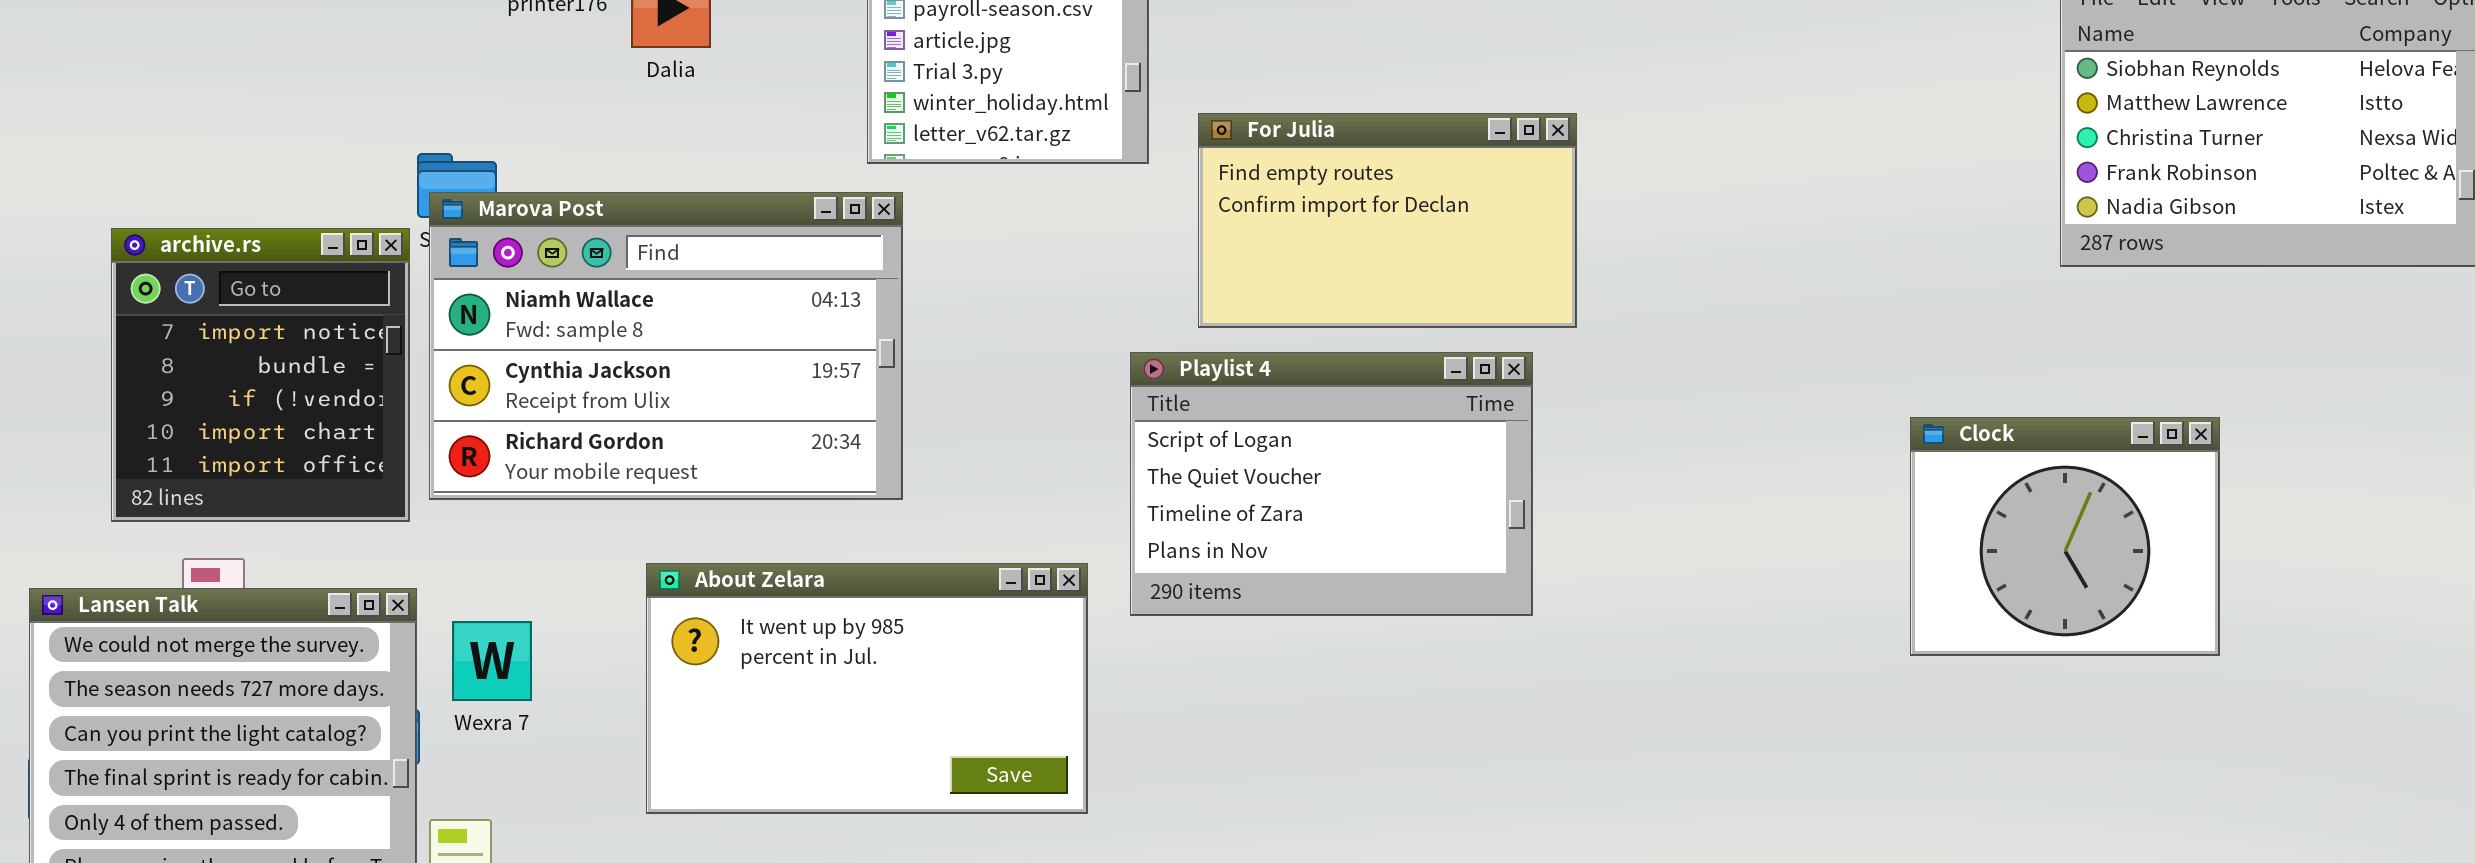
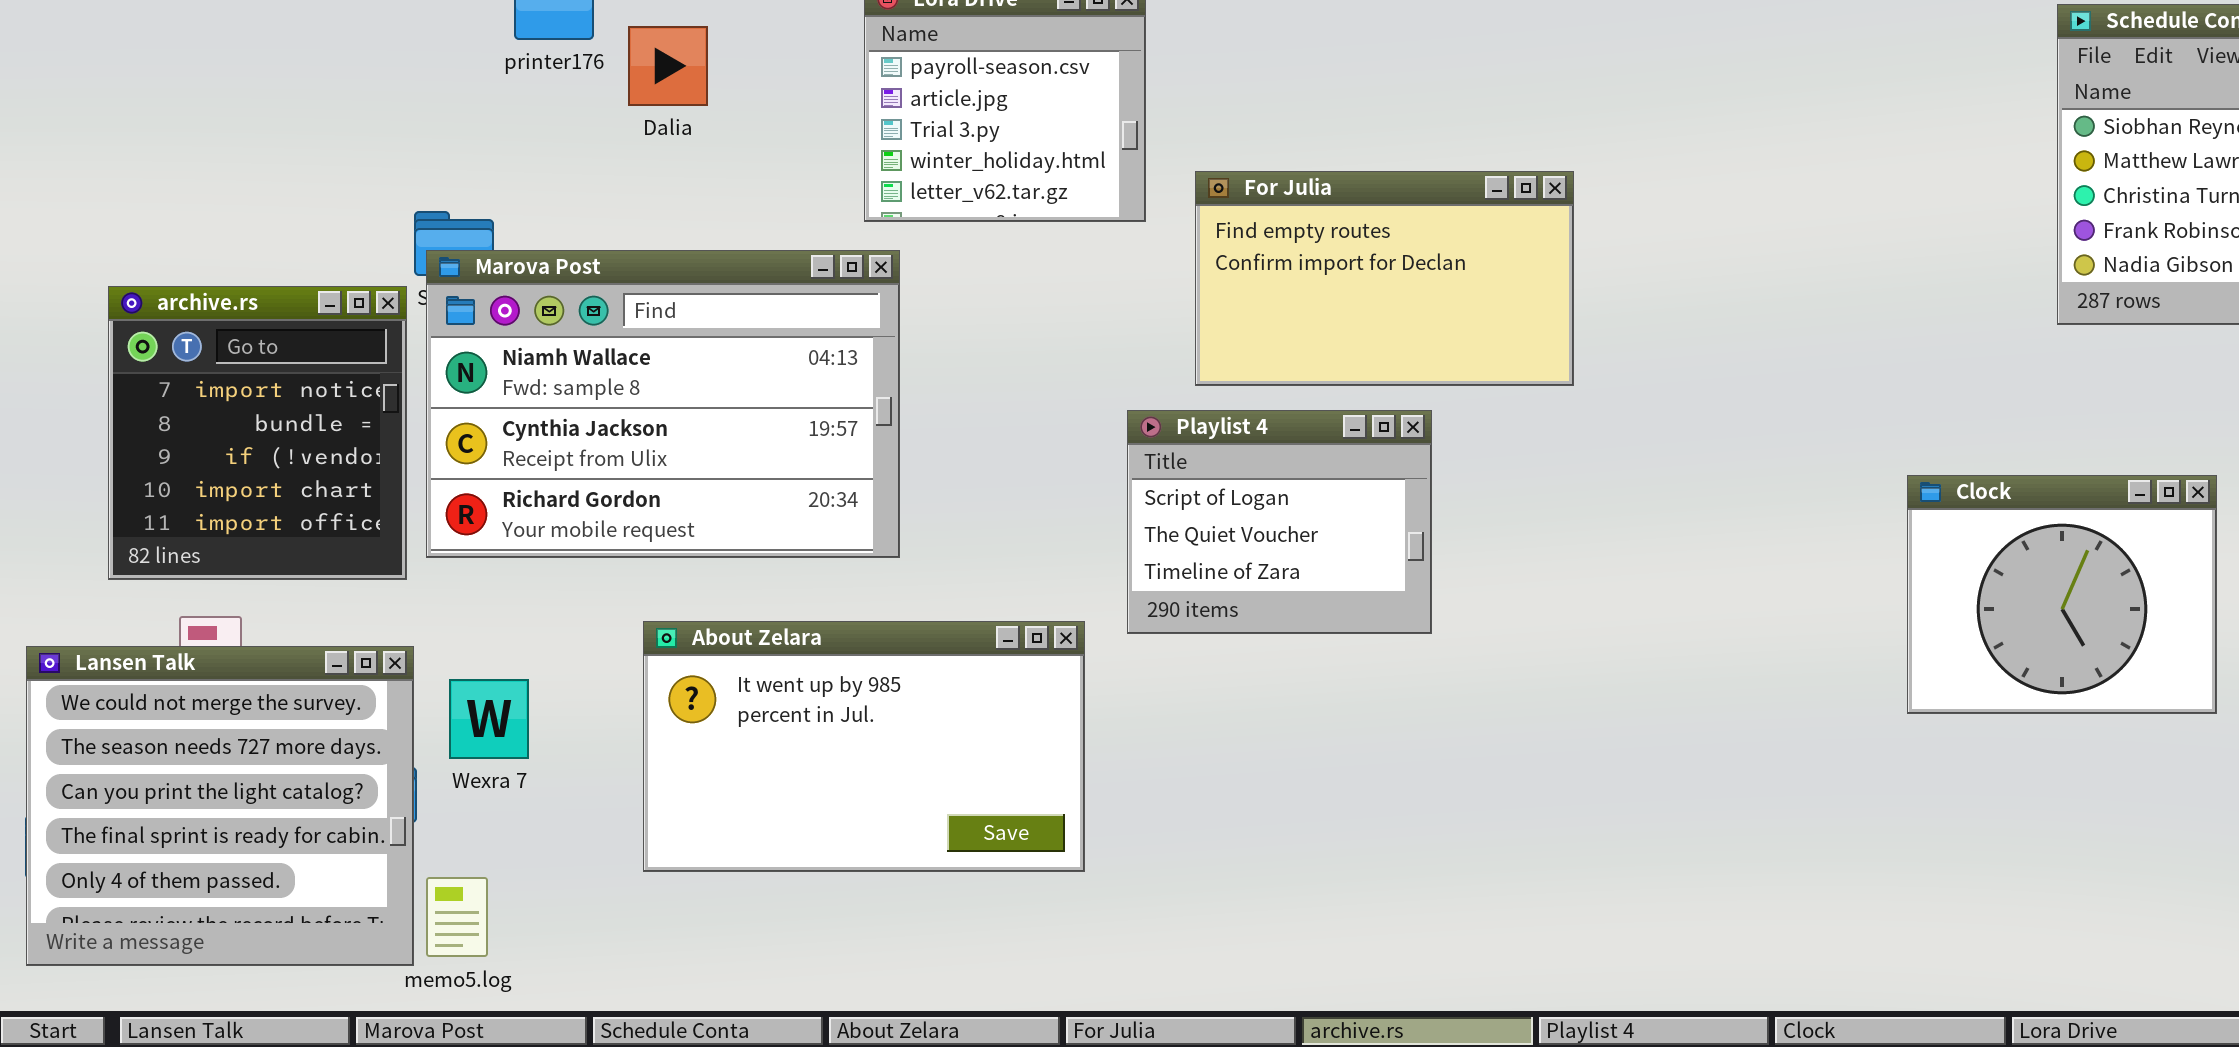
Playlist 4: [1130,352,1533,616] -> [1127,410,1432,634], resized

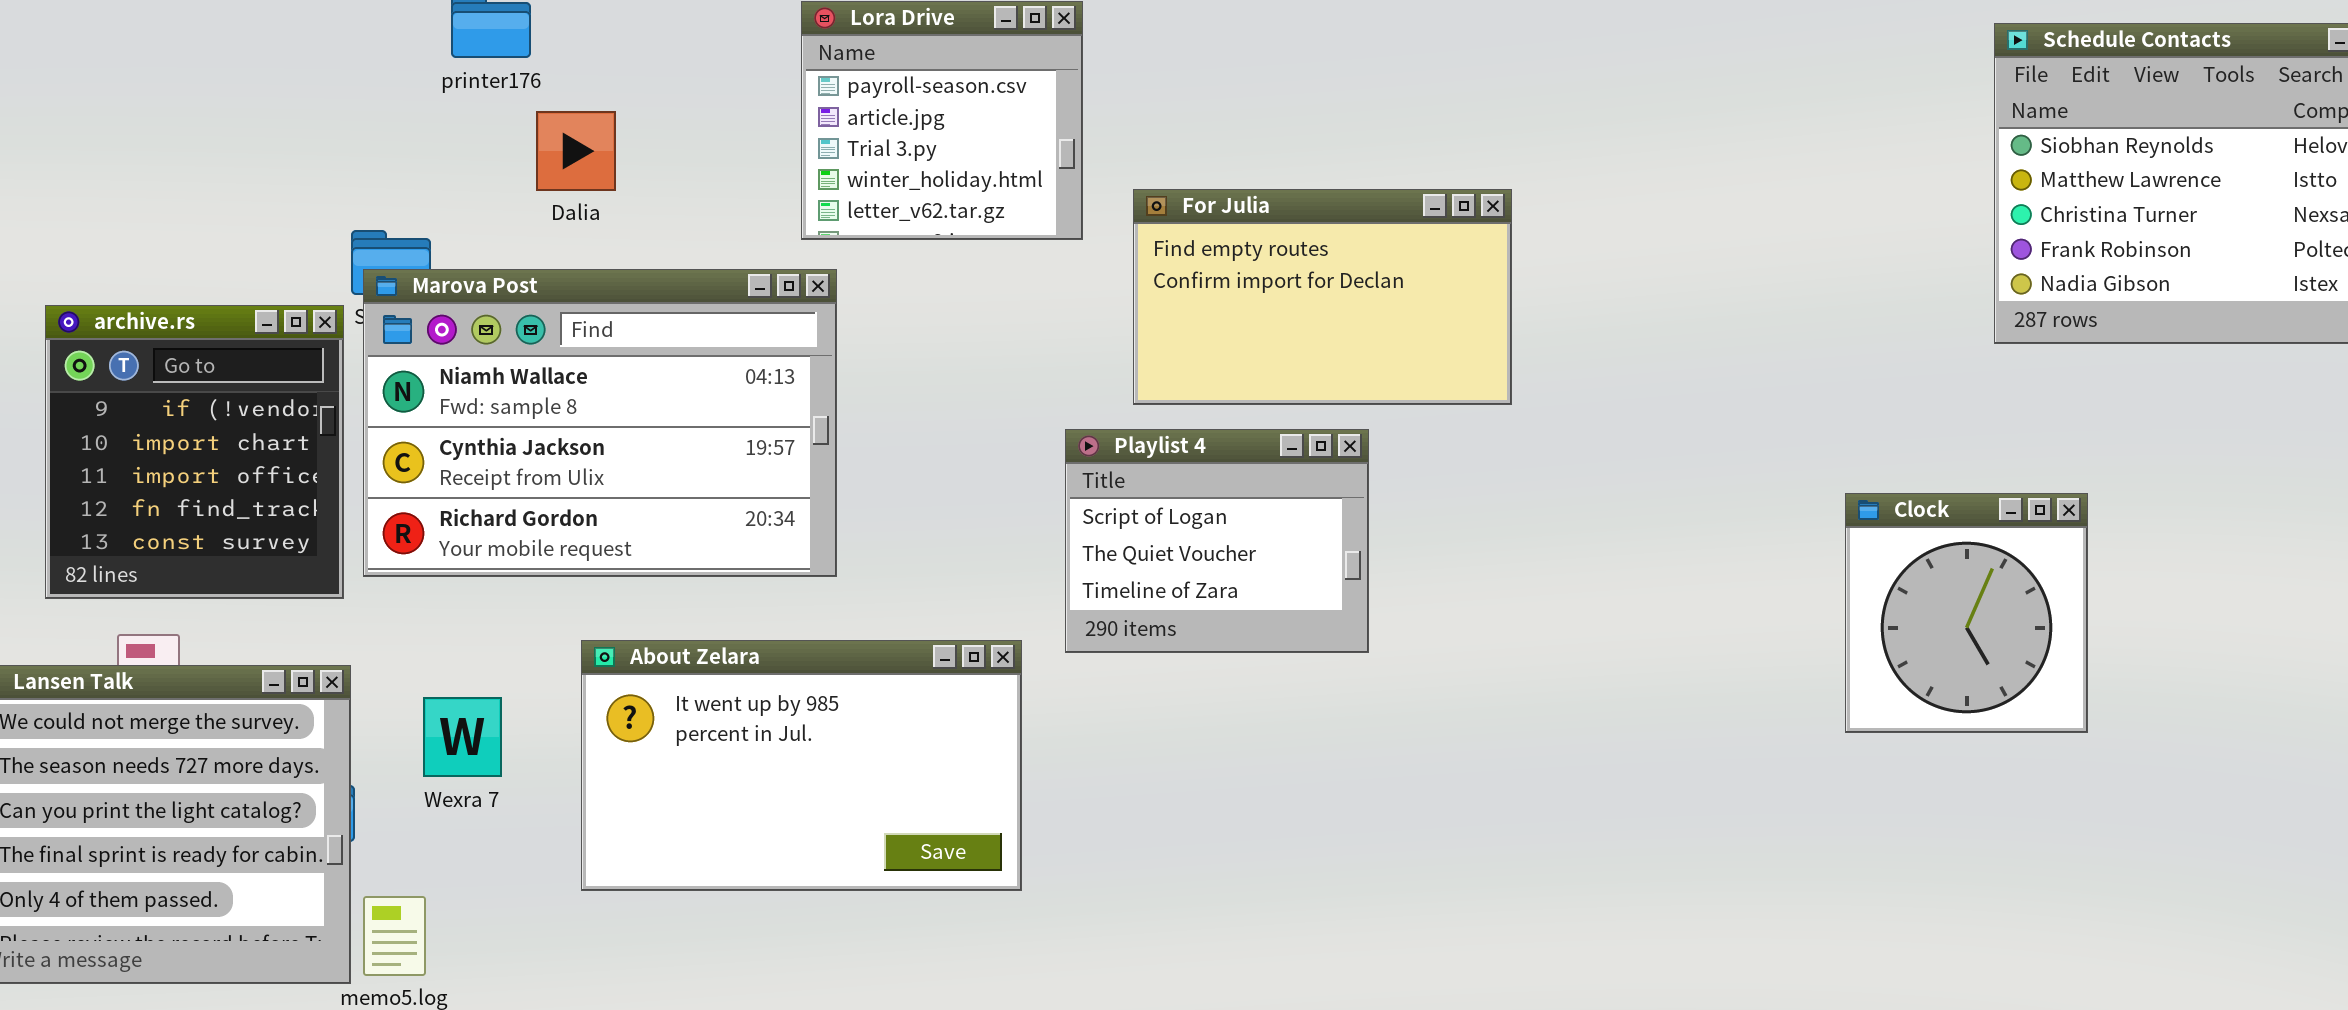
Dalia: [628,26,708,106] -> [536,111,616,191], moved
archive.rs: [108,286,407,580] -> [45,305,344,599], scrolled down 2 rows
Clock: [1907,475,2217,714] -> [1845,493,2088,733], resized
Wexra 7: [449,679,529,759] -> [423,697,502,777], moved

